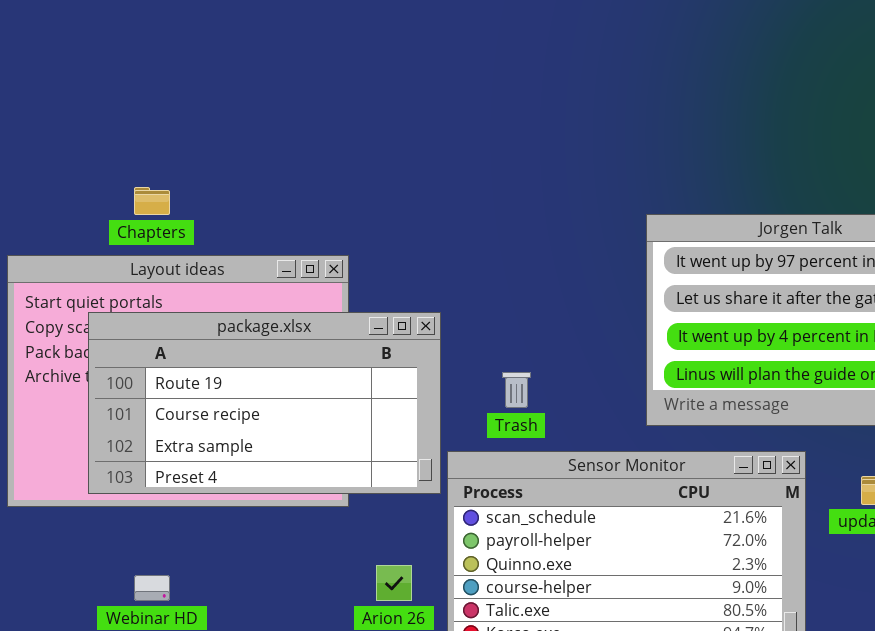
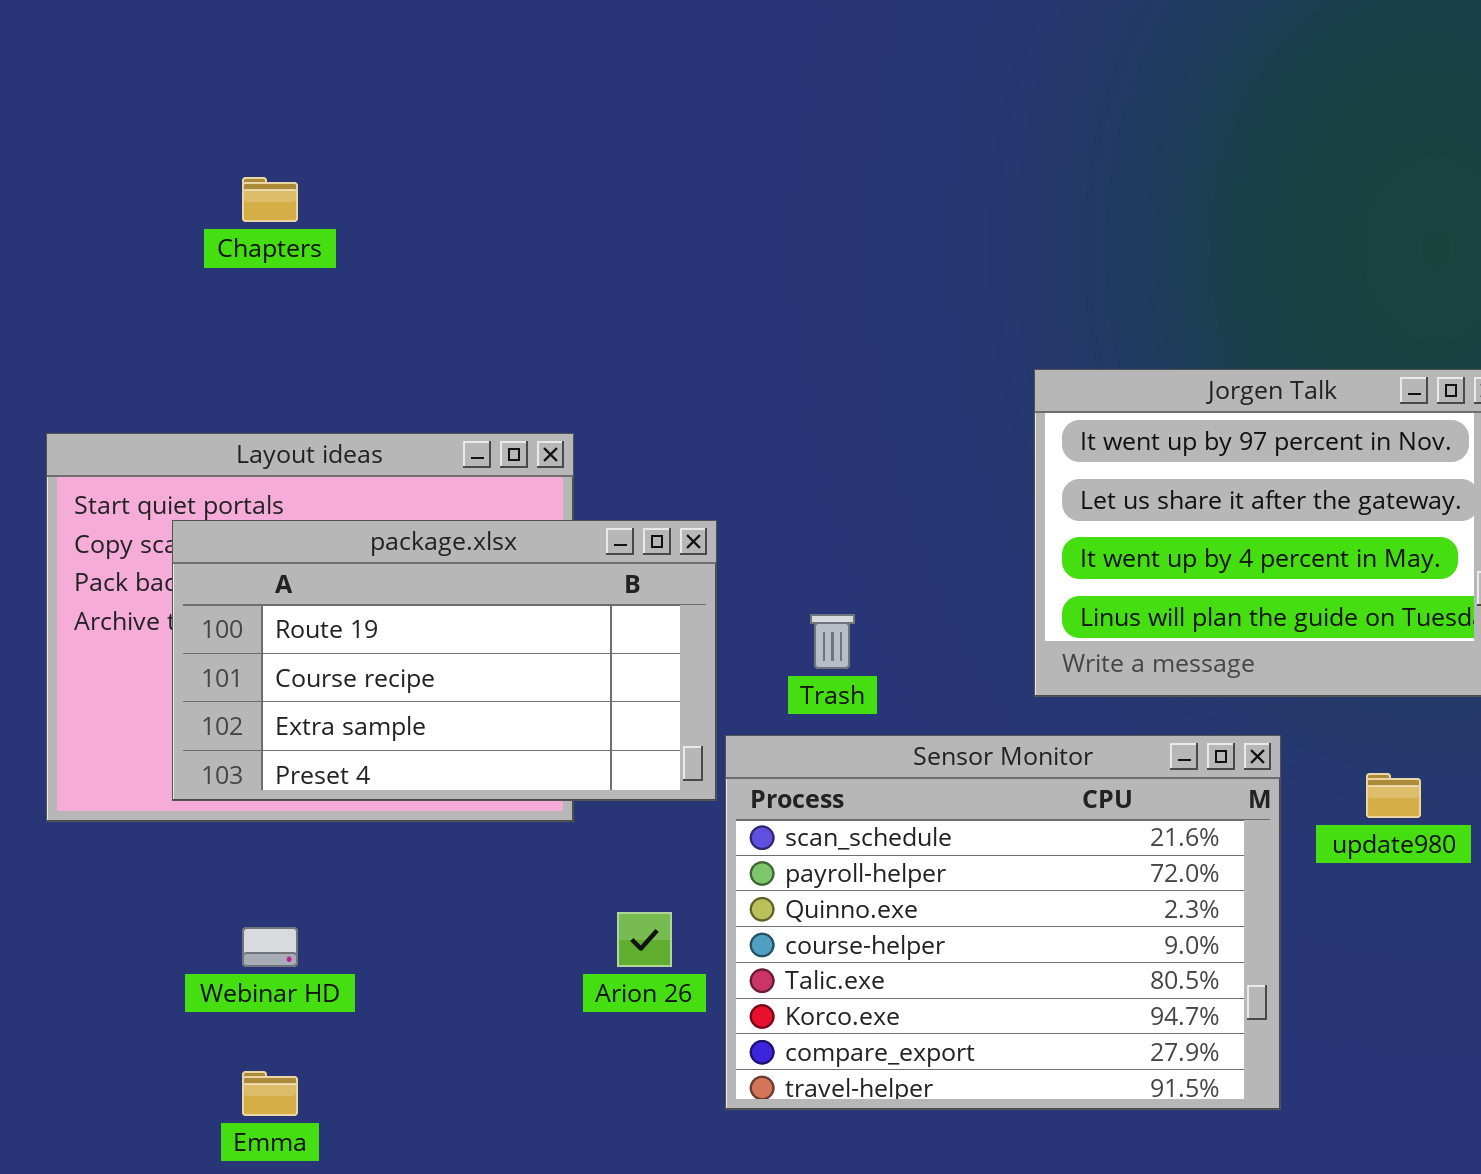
Chapters: [134,187,170,215] -> [242,177,298,222], moved

